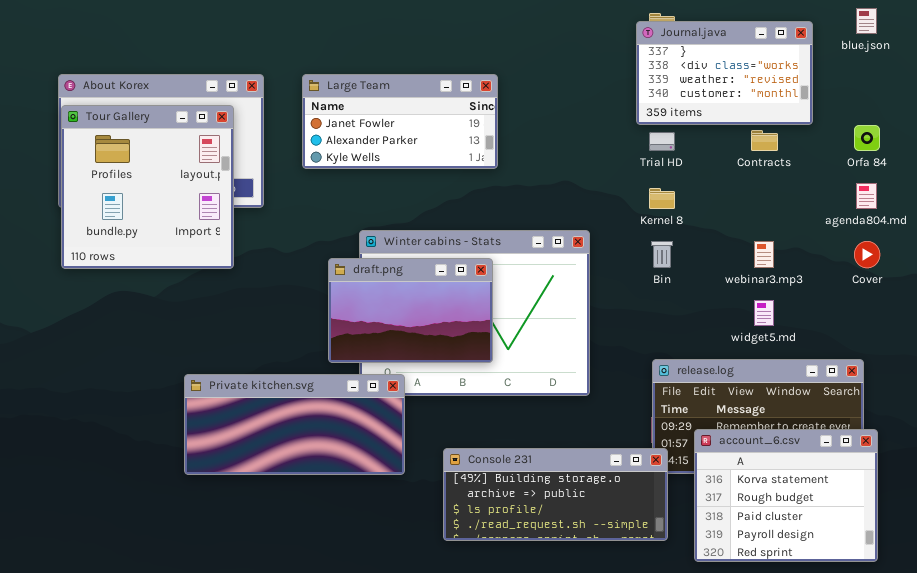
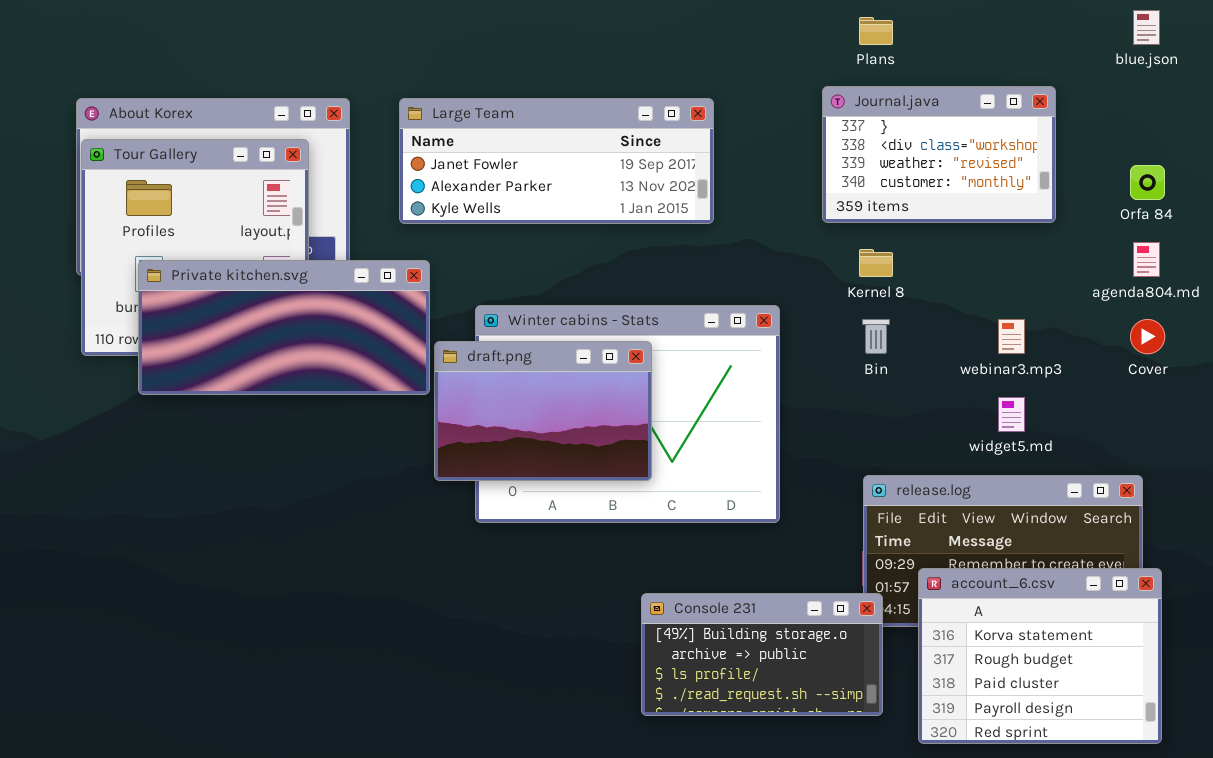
Journal.java: [636,21,813,125] -> [822,86,1056,223], moved
Large Team: [302,74,498,169] -> [399,98,714,224], resized
Private kitchen.svg: [184,374,405,475] -> [138,260,430,395], moved
Console 231: [443,448,668,541] -> [641,593,883,716], resized

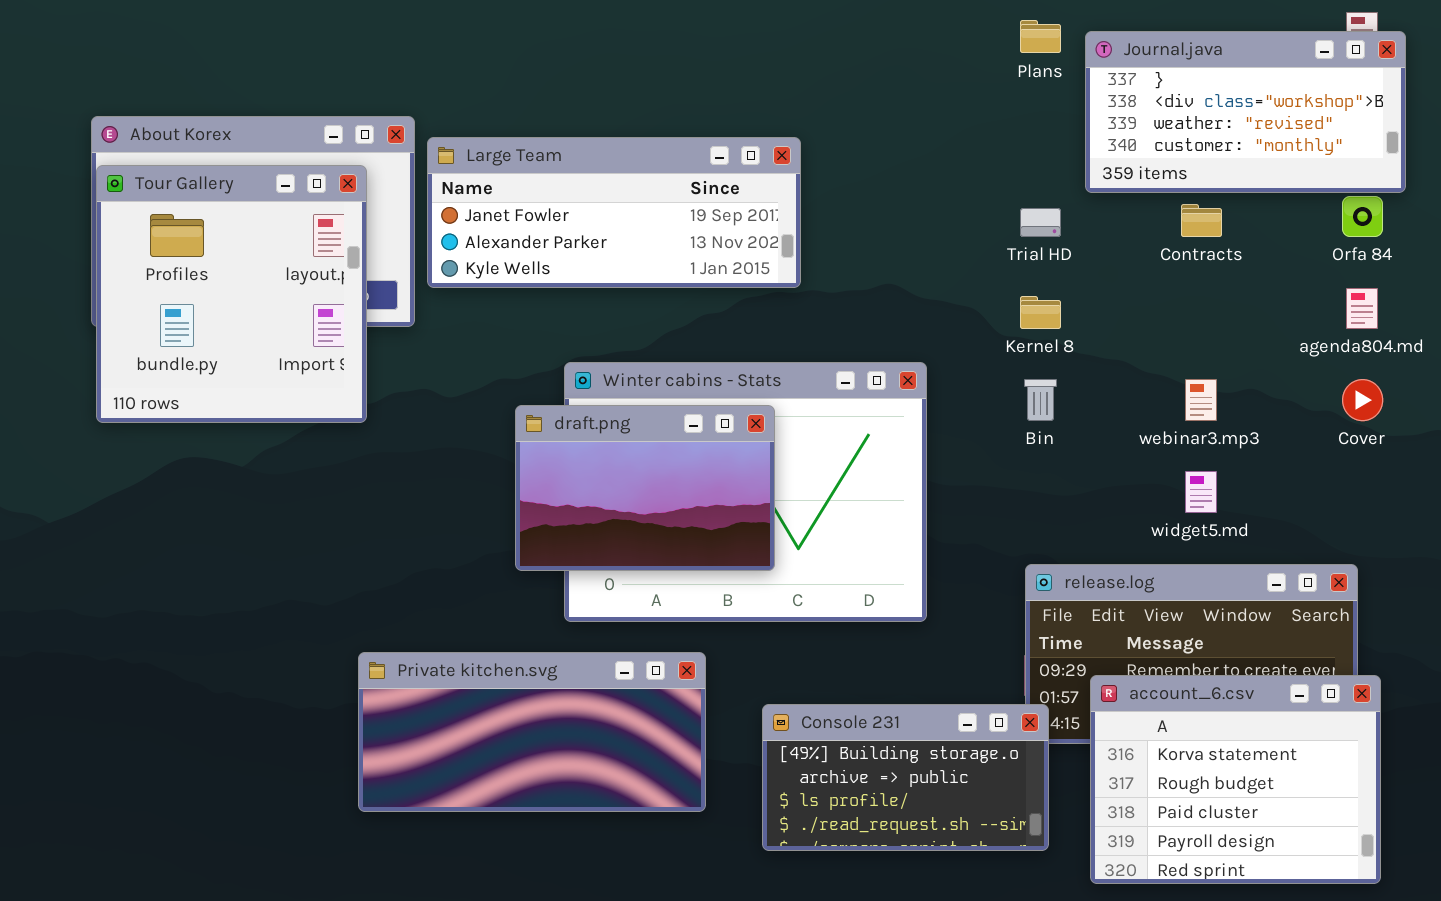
Journal.java: [822,86,1056,223] -> [1085,31,1406,193], moved, resized
Large Team: [399,98,714,224] -> [427,137,801,288], moved
Private kitchen.svg: [138,260,430,395] -> [358,652,706,812], moved

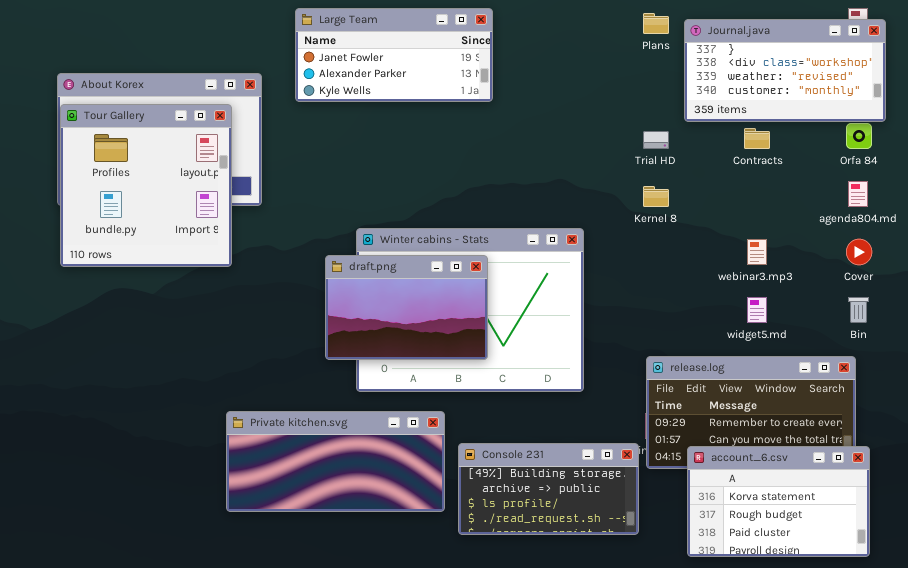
Large Team: [427,137,801,288] -> [295,8,493,102], moved, resized
Bin: [1024,379,1057,421] -> [848,297,869,323], moved
account_6.csv: [1090,675,1381,884] -> [687,446,870,557], resized
Console 231: [762,704,1049,851] -> [458,443,639,535], moved

